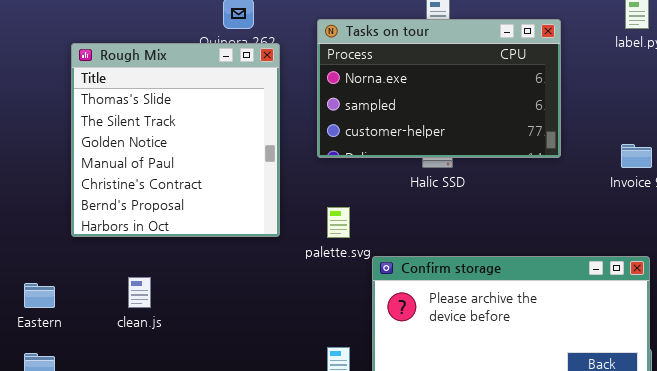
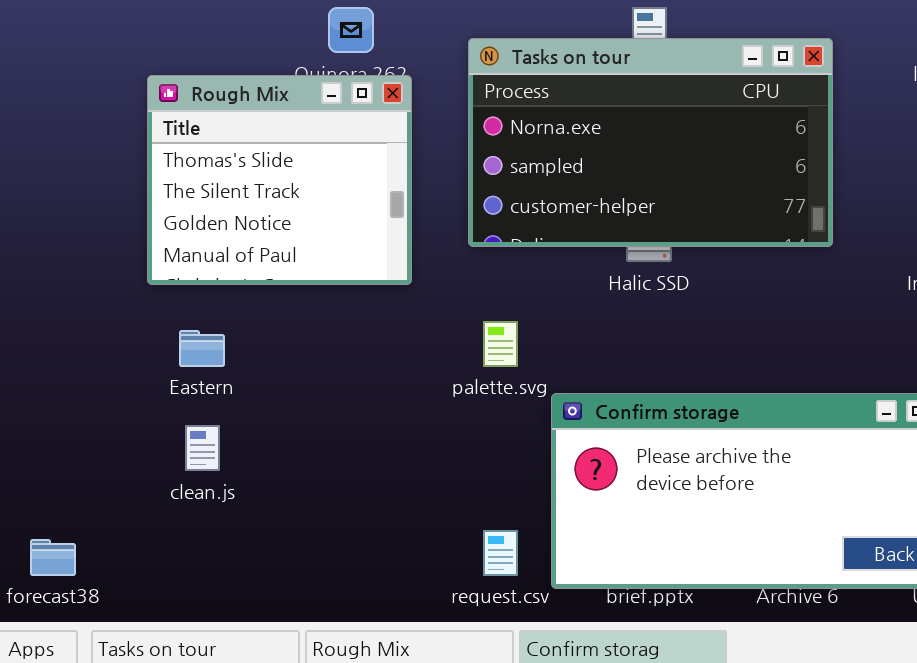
Rough Mix: [71,43,280,237] -> [147,75,412,285], resized
Eastern: [24,283,55,308] -> [179,330,225,367], moved

